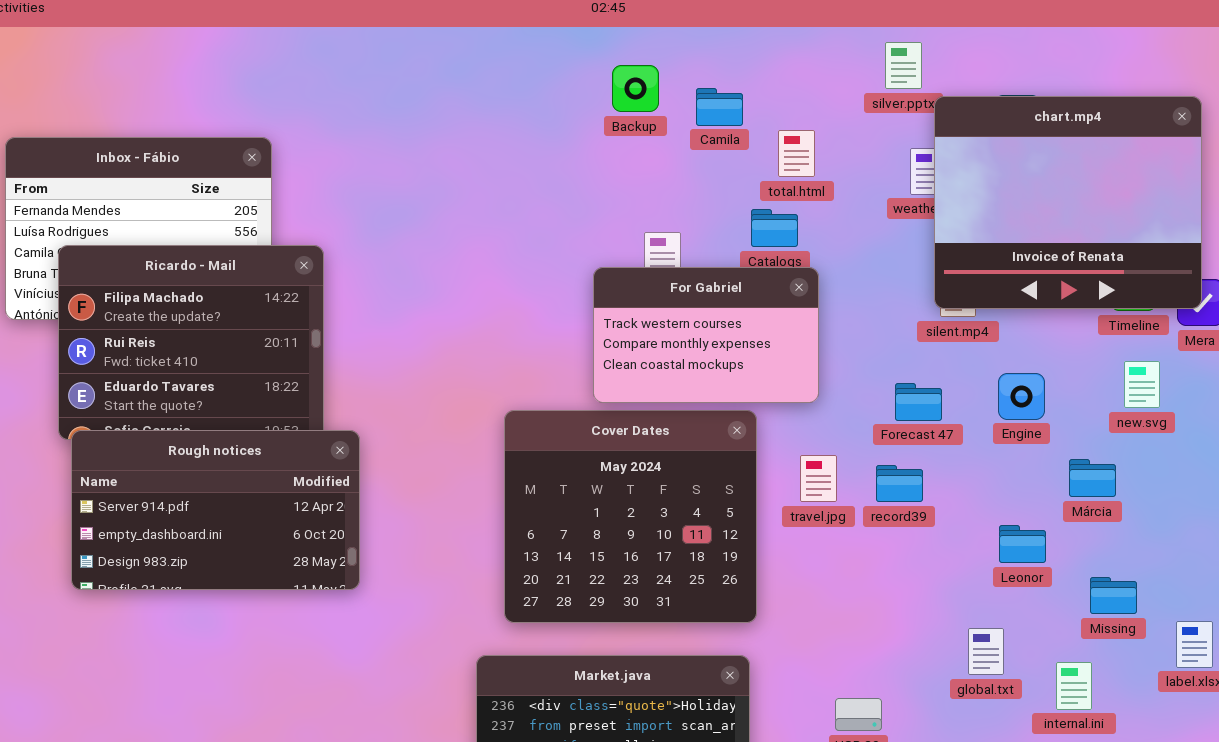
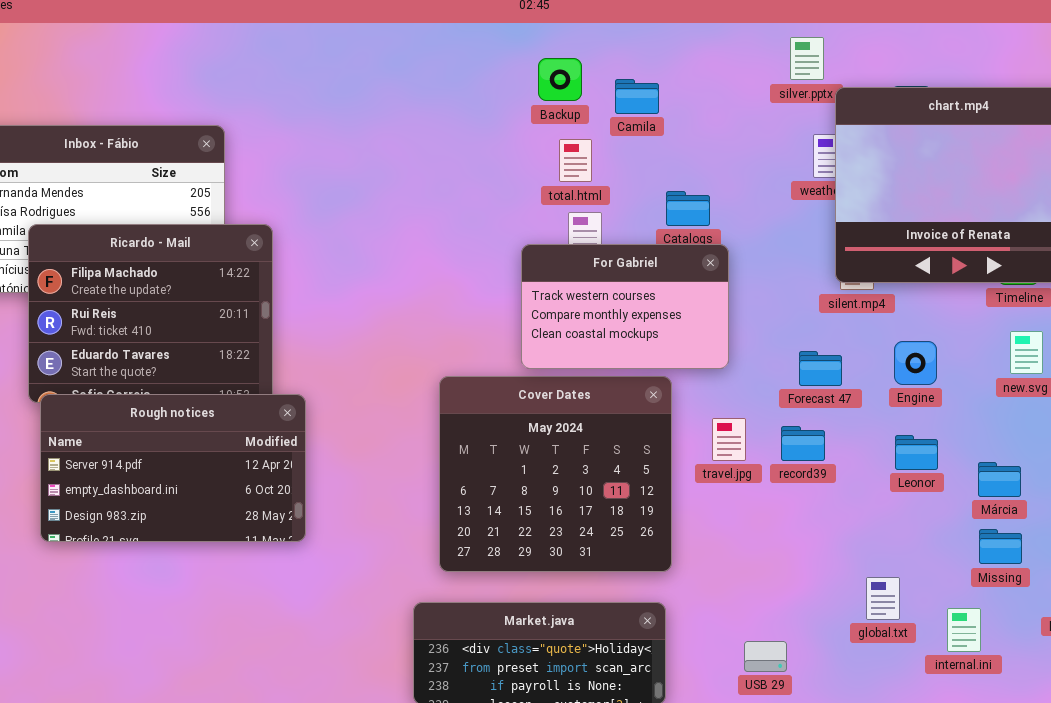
total.html: [778,130,815,177] -> [559,139,592,182], moved
Márcia: [1069,459,1116,497] -> [978,462,1021,497], moved
Leonor: [999,525,1046,563] -> [895,435,938,470], moved

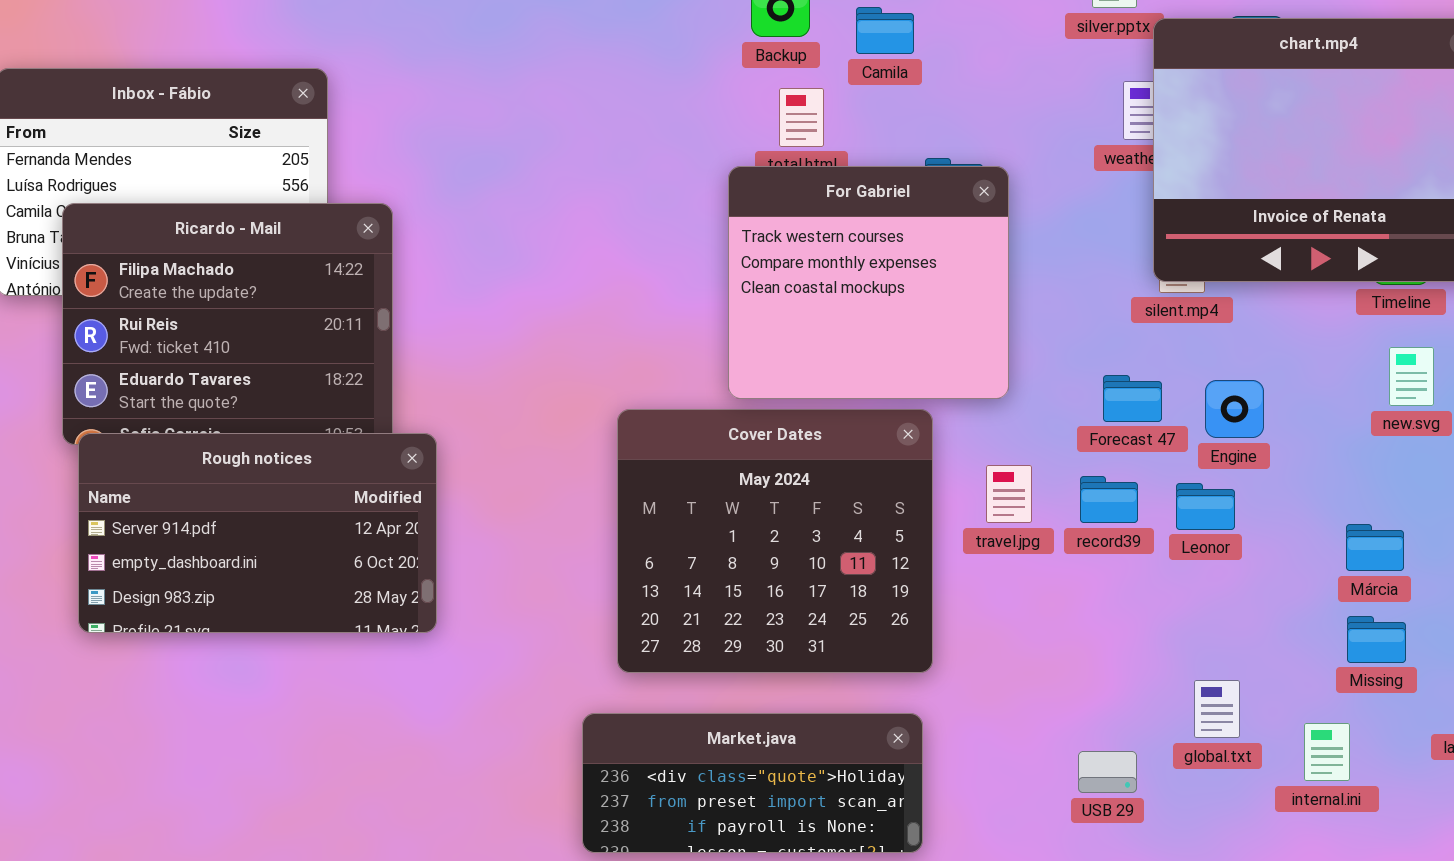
For Gabriel: [521,244,729,369] -> [728,166,1009,399], resized
Engine: [894,341,937,385] -> [1205,380,1264,438], moved
Leonor: [895,435,938,470] -> [1176,483,1235,530], moved
USB 29: [744,641,787,672] -> [1078,751,1137,793], moved

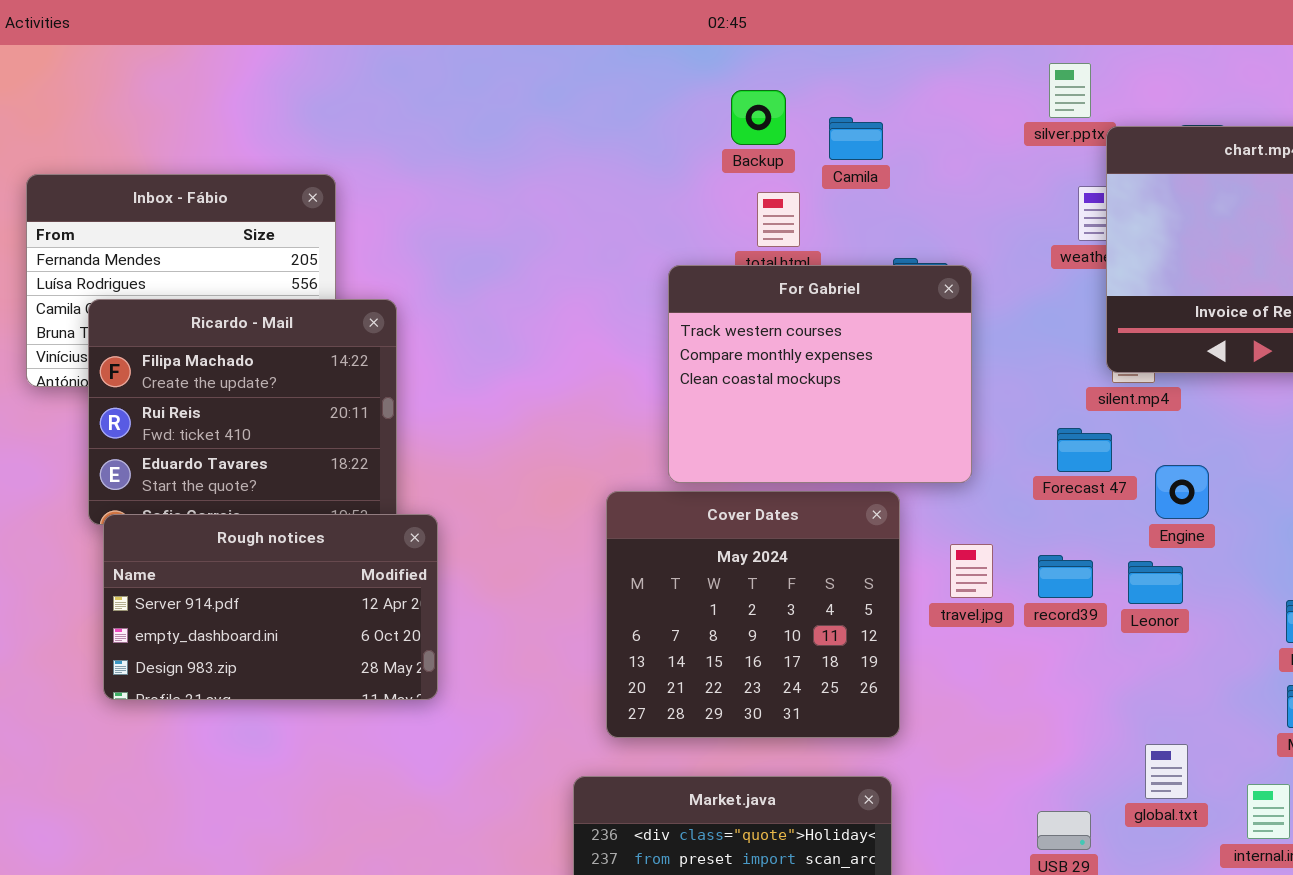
For Gabriel: [728,166,1009,399] -> [668,265,972,483], resized
Forecast 47: [1103,375,1162,422] -> [1057,428,1112,472], moved

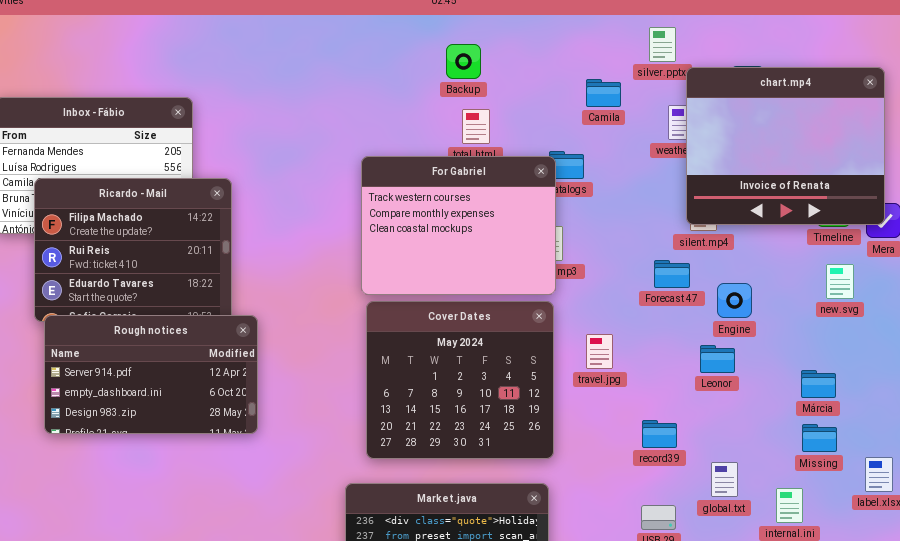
Camila: [829,117,883,160] -> [586,79,621,107], moved
For Gabriel: [668,265,972,483] -> [361,156,556,295], moved
record39: [1038,555,1093,598] -> [642,420,677,448], moved

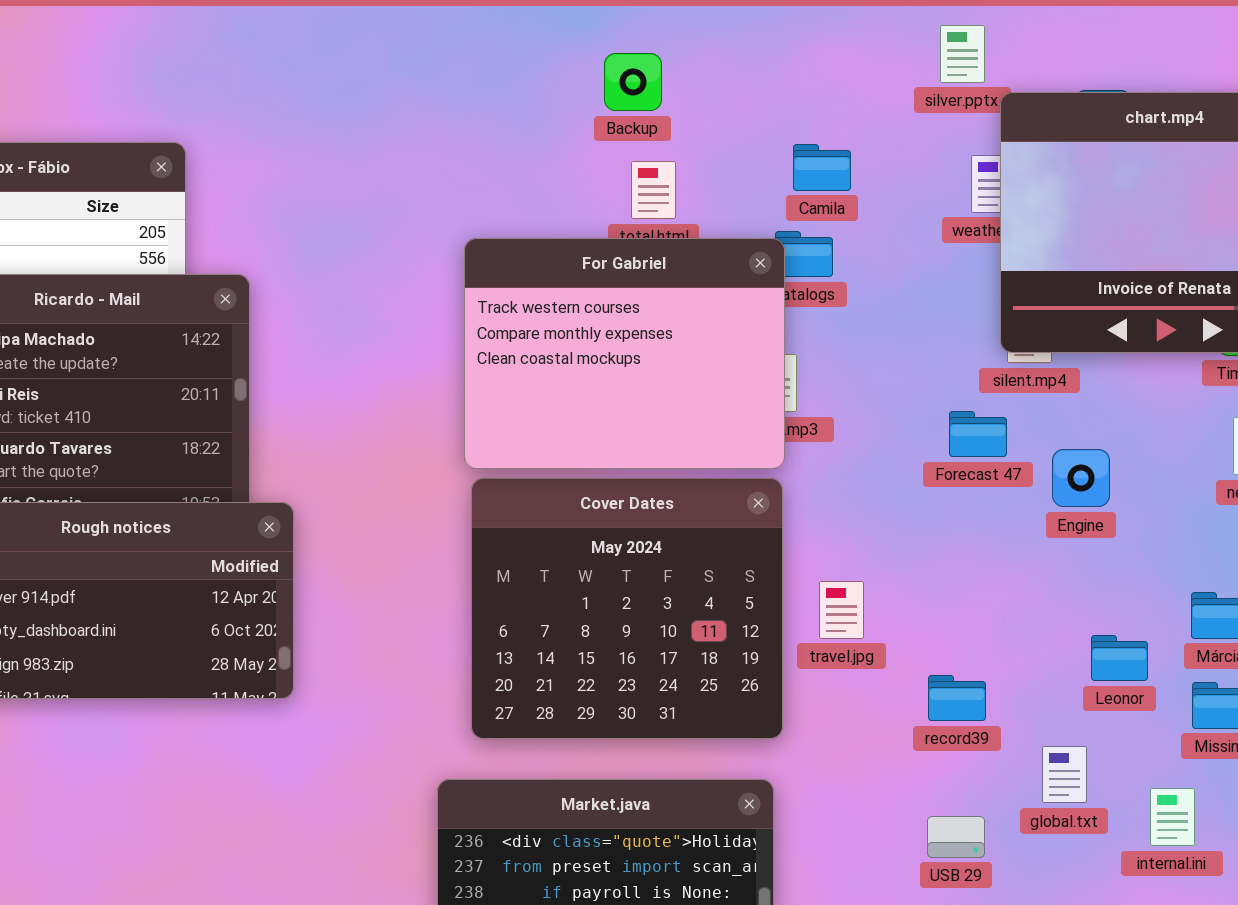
Camila: [586,79,621,107] -> [793,144,851,191], moved
travel.jpg: [586,334,613,369] -> [819,581,864,639], moved
Leonor: [700,345,735,373] -> [1091,635,1148,681], moved

